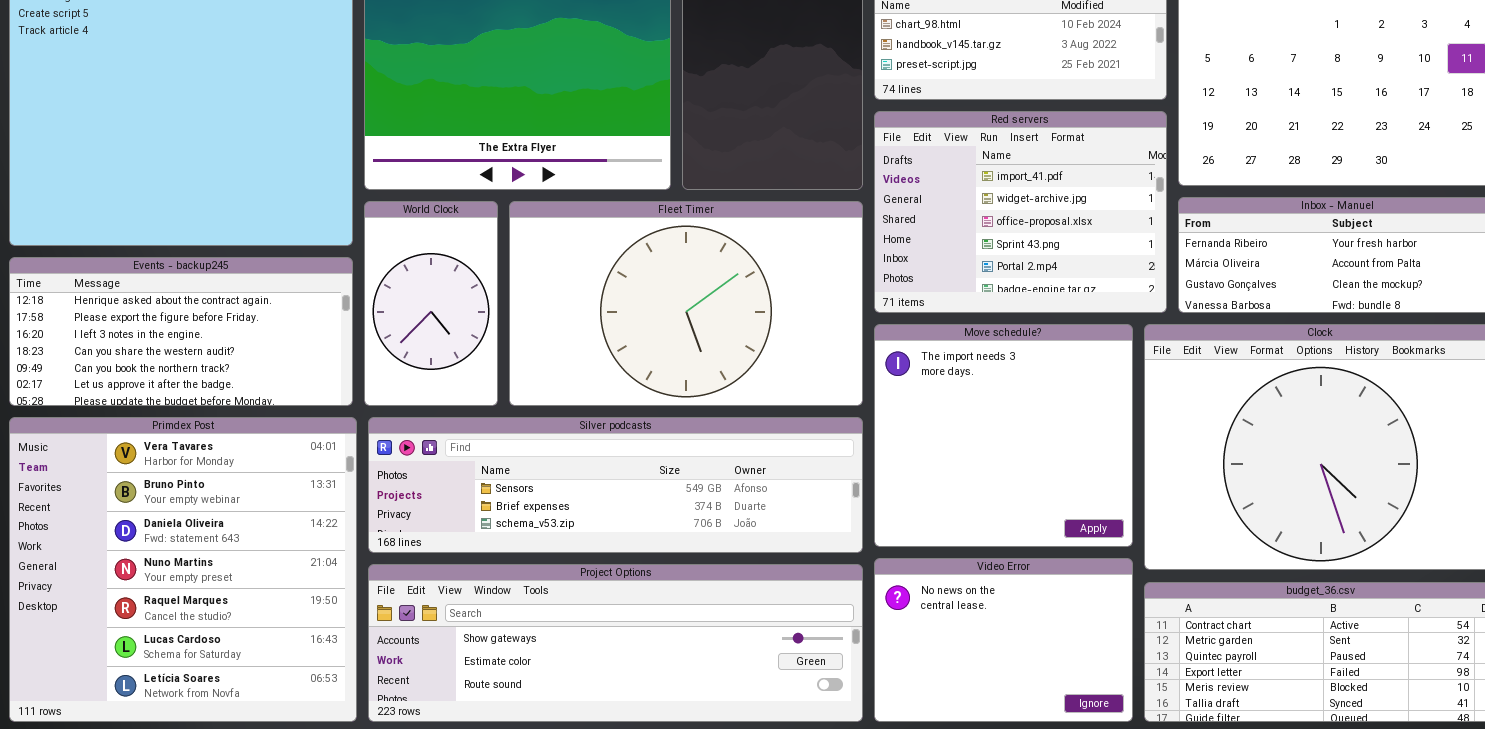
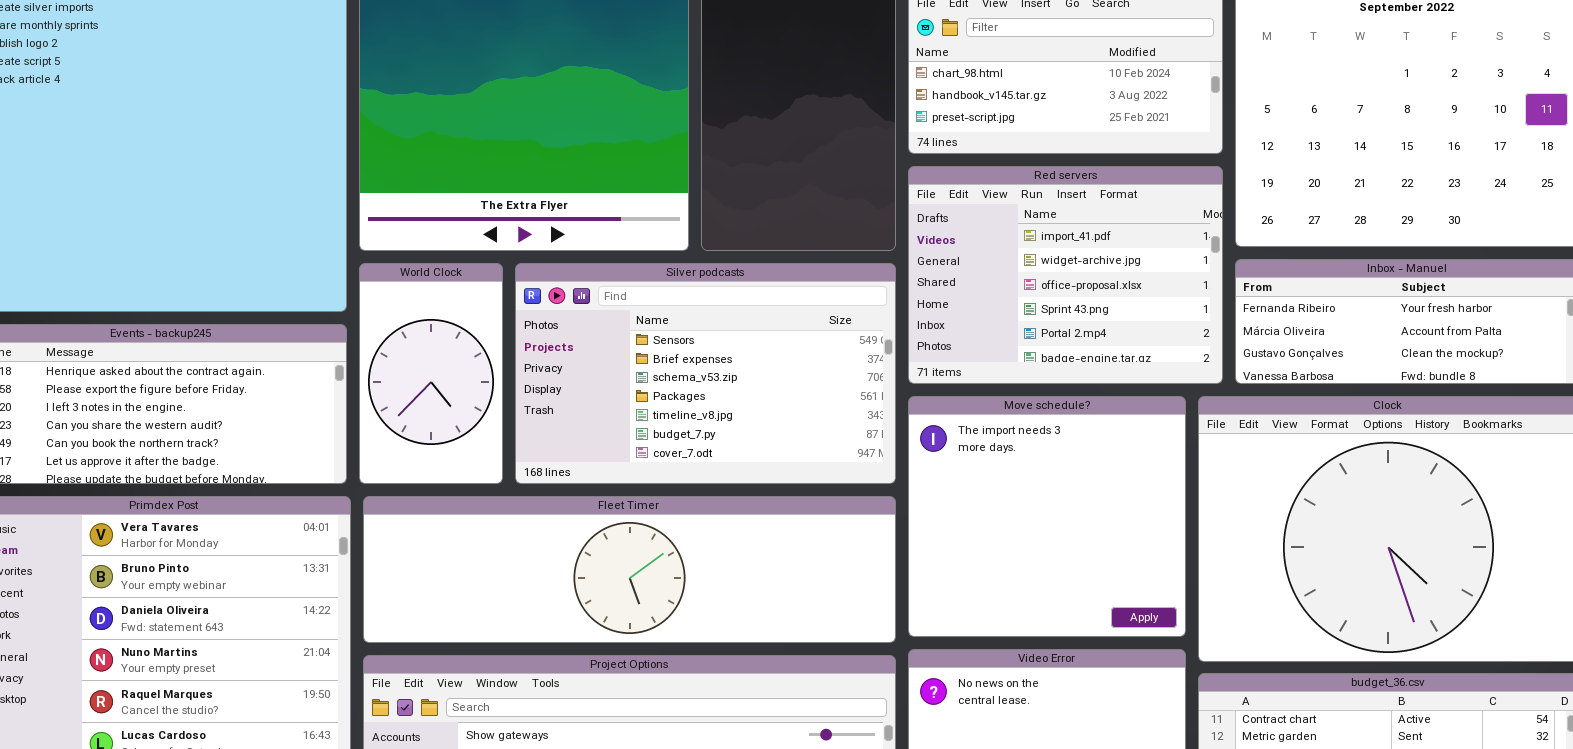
Fleet Timer: [509,201,863,406] -> [363,496,896,643], moved, resized
Silver podcasts: [368,417,863,553] -> [515,263,896,484], moved, resized

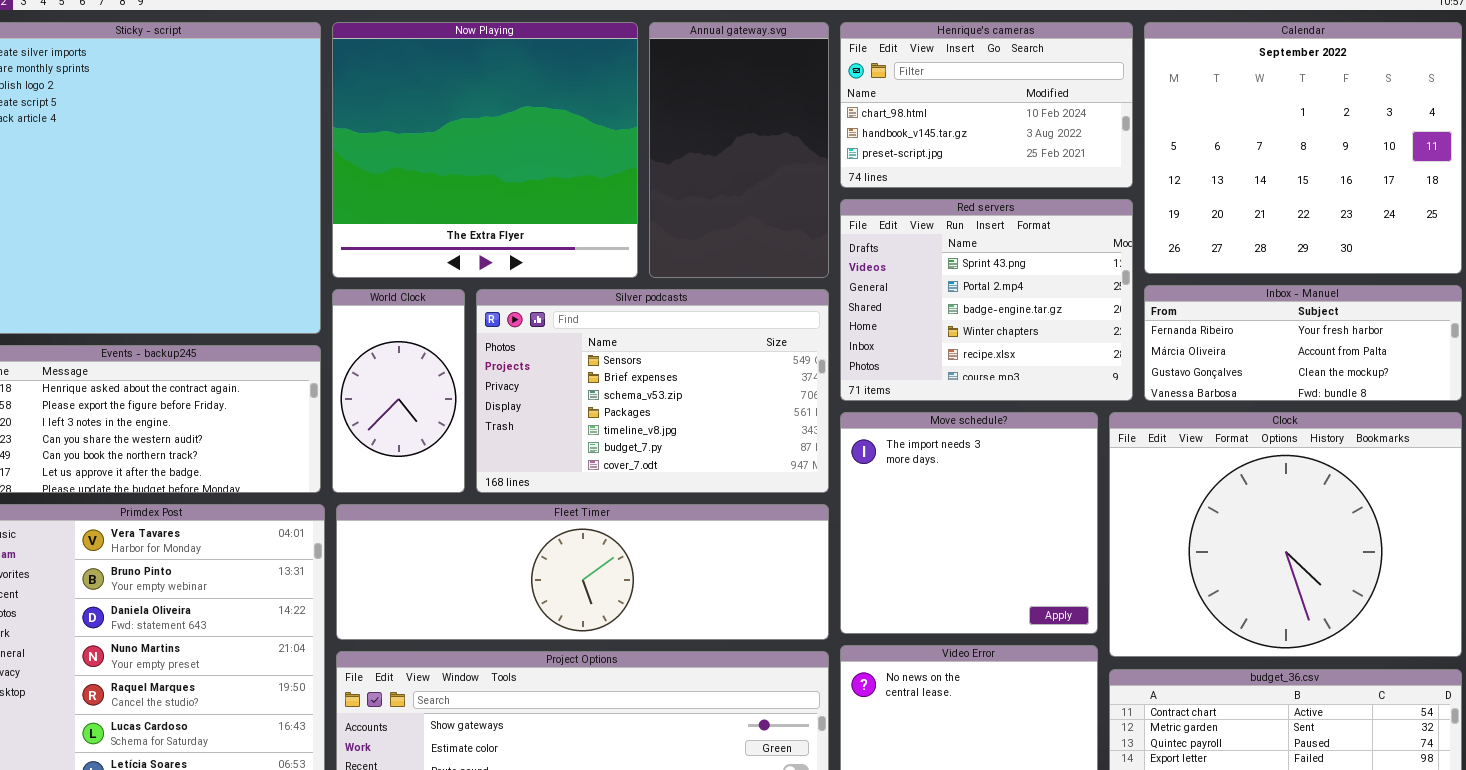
Red servers: [908,166,1223,384] -> [840,199,1133,401], scrolled down 3 rows

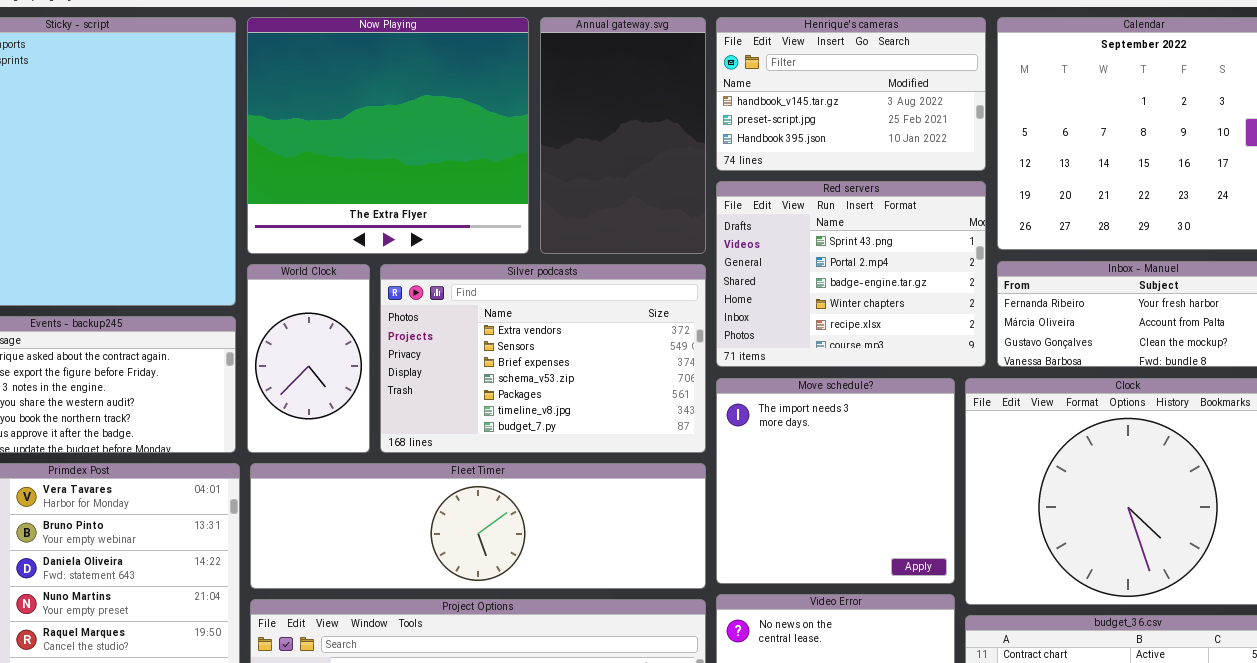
Henrique's cameras: [840,22,1133,188] -> [716,17,986,171], scrolled down 1 row
Silver podcasts: [476,289,829,493] -> [380,264,706,453], scrolled up 1 row

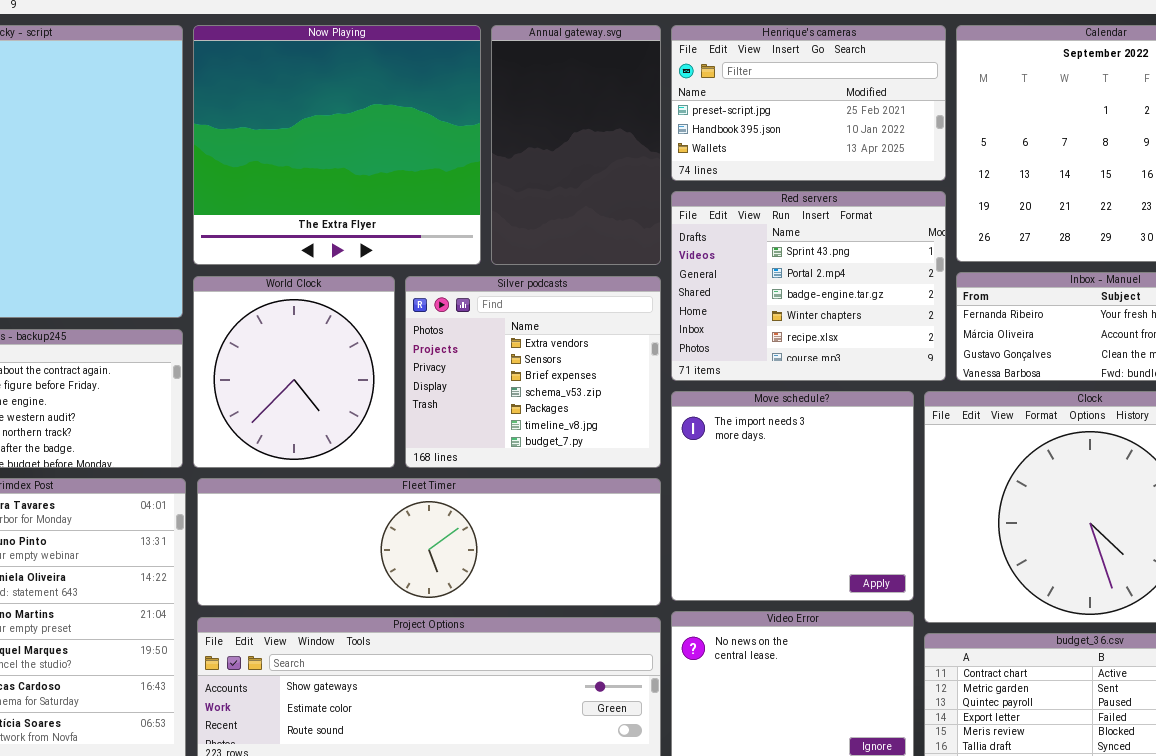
Henrique's cameras: [716,17,986,171] -> [671,25,946,181], scrolled down 1 row
World Clock: [247,264,370,453] -> [193,276,395,468], resized
Silver podcasts: [380,264,706,453] -> [405,276,661,468], resized

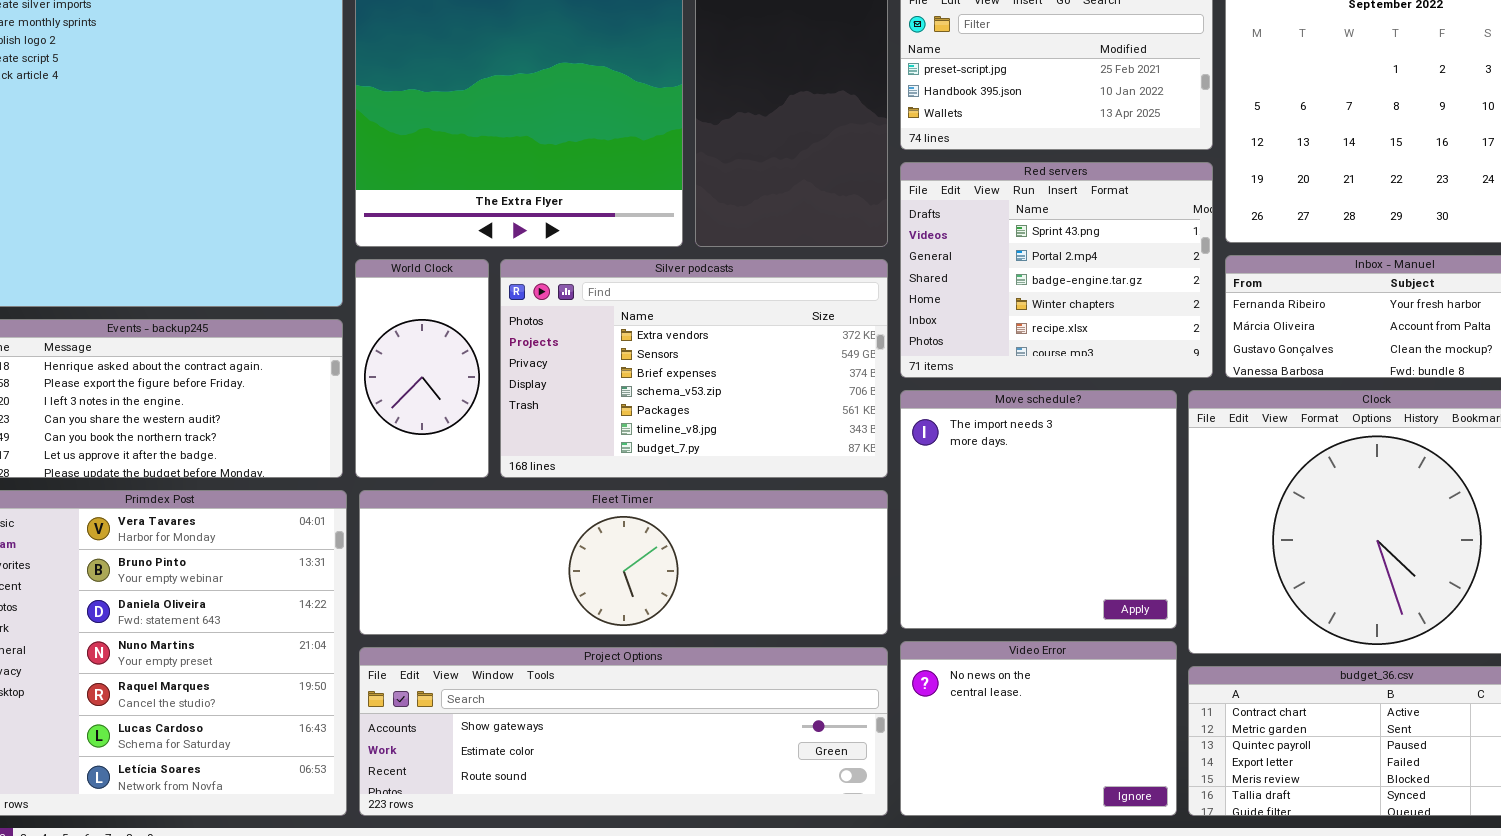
World Clock: [193,276,395,468] -> [355,259,489,478], resized
Silver podcasts: [405,276,661,468] -> [500,259,888,478], resized

